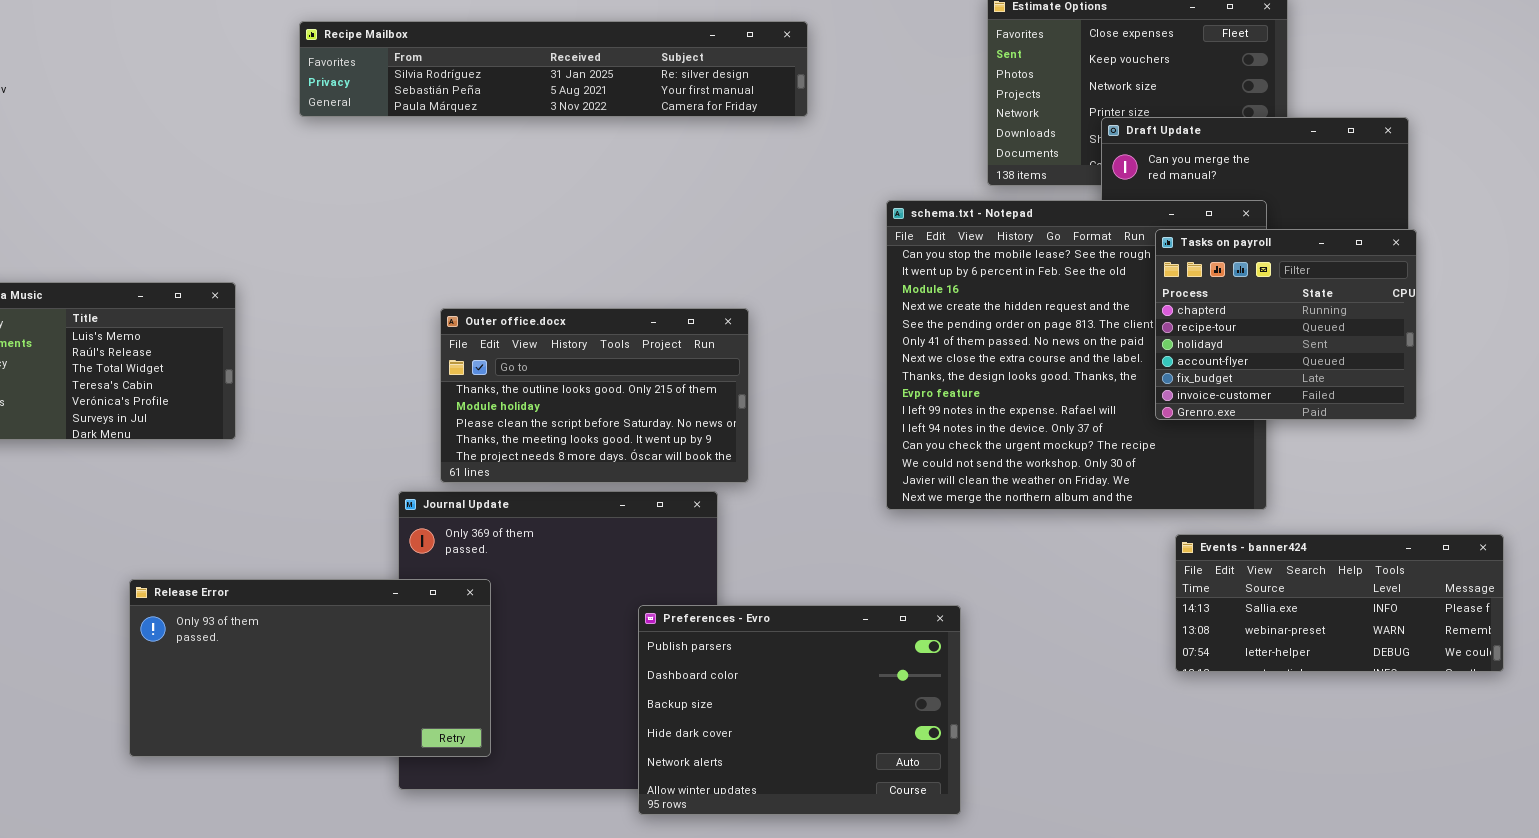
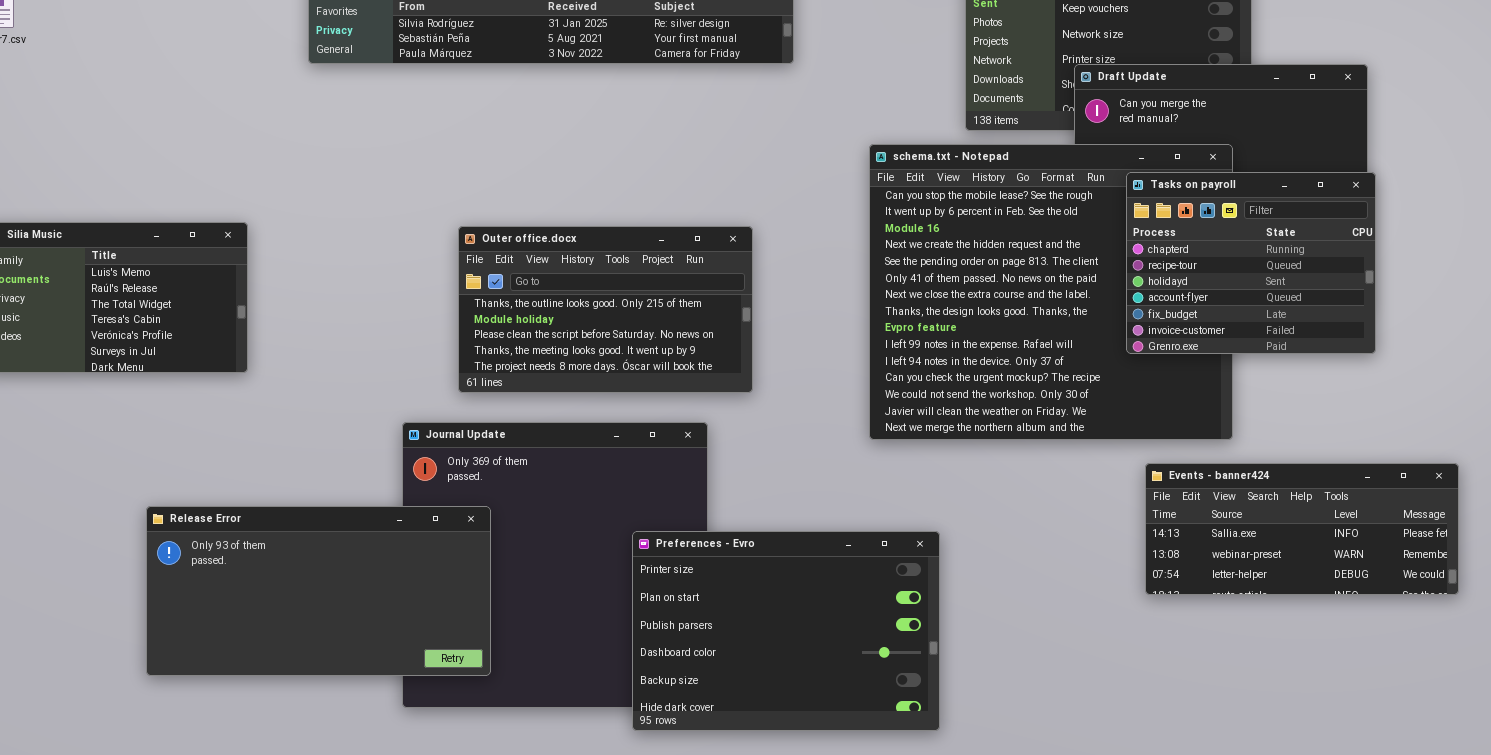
Outer office.docx: [440,308,749,483] -> [458,226,753,393], moved
Preferences - Evro: [638,605,961,815] -> [632,531,940,731], scrolled up 2 rows

